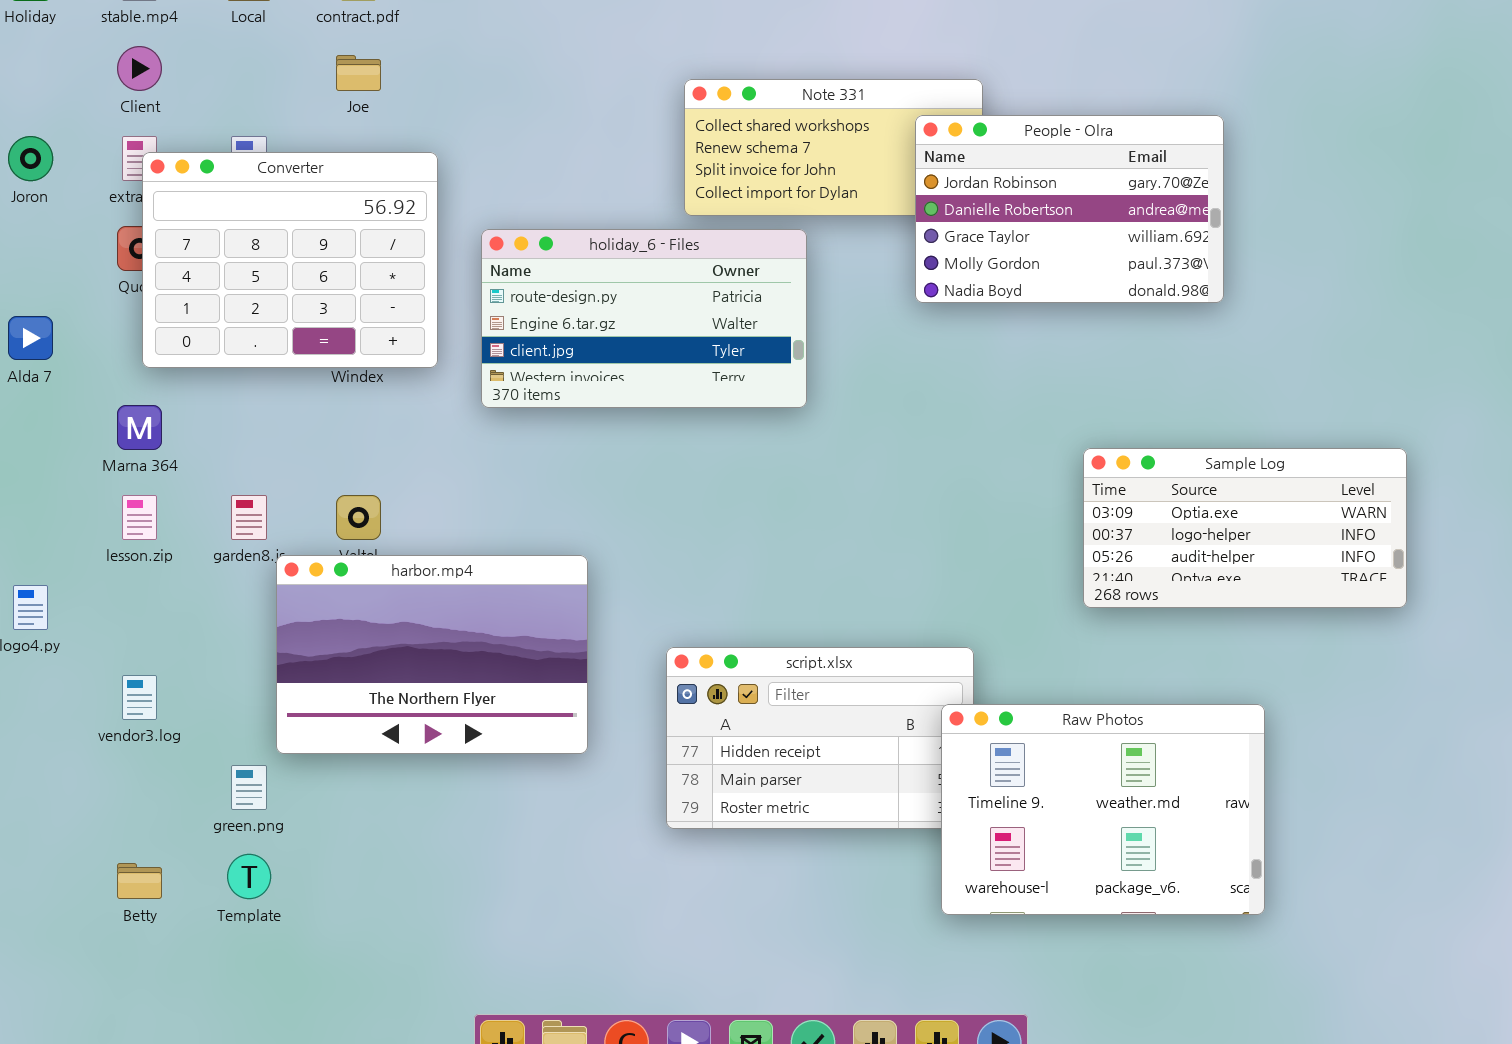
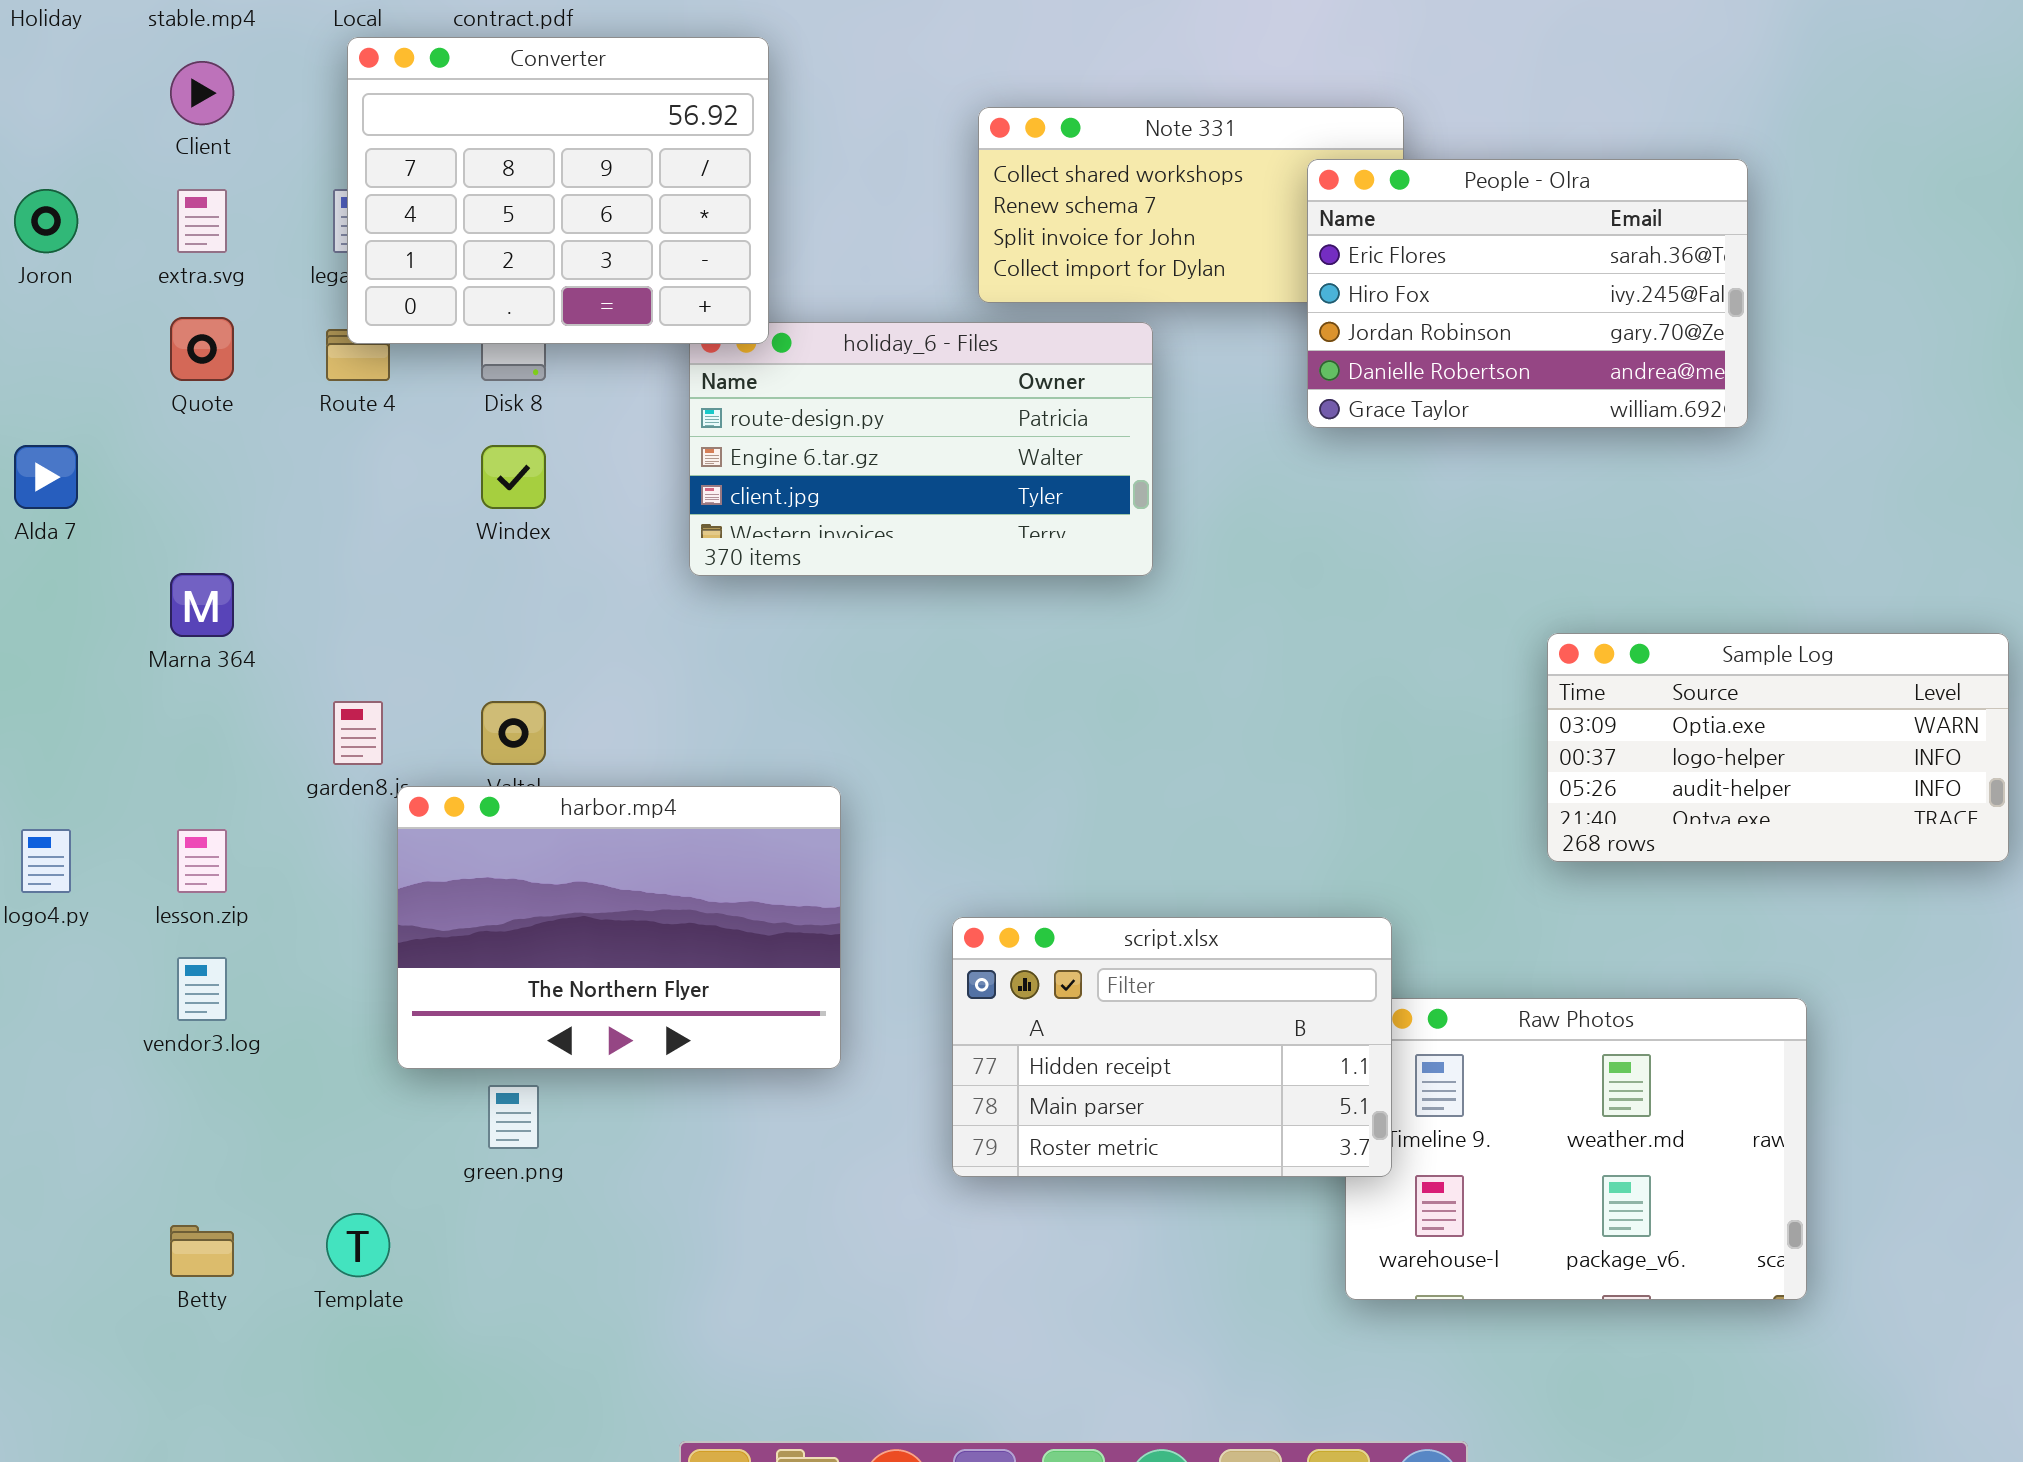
People - Olra: [915,115,1224,303] -> [1307,159,1748,428], scrolled up 2 rows
Converter: [142,152,438,368] -> [347,37,769,344], moved
lesson.zip: [122,495,157,540] -> [177,829,227,893], moved
script.xlsx: [666,647,974,829] -> [952,917,1392,1177], raised
green.png: [231,765,267,810] -> [488,1085,539,1149], moved

